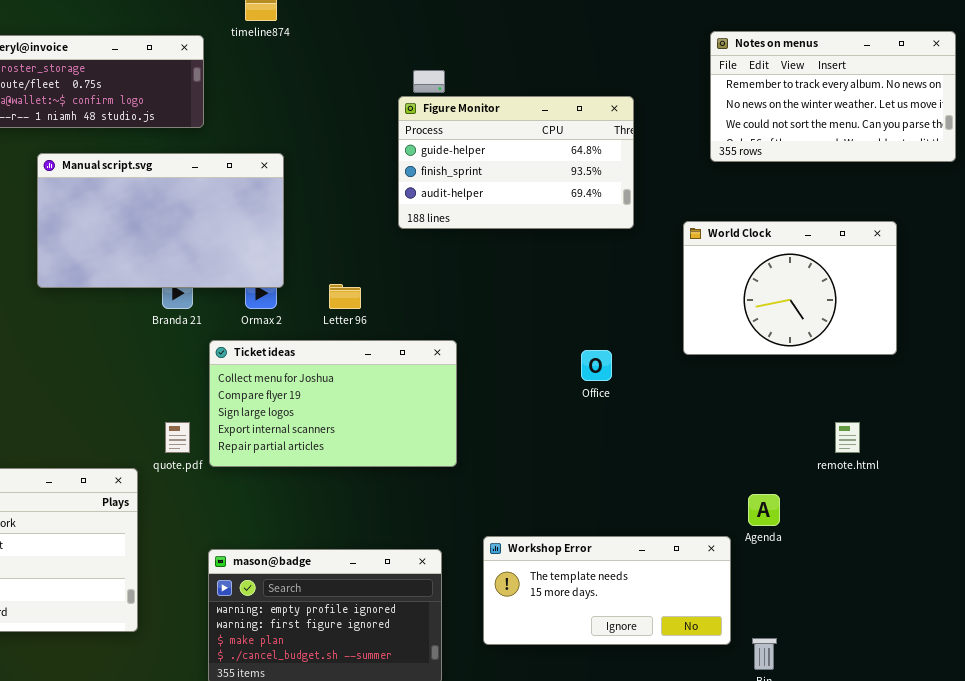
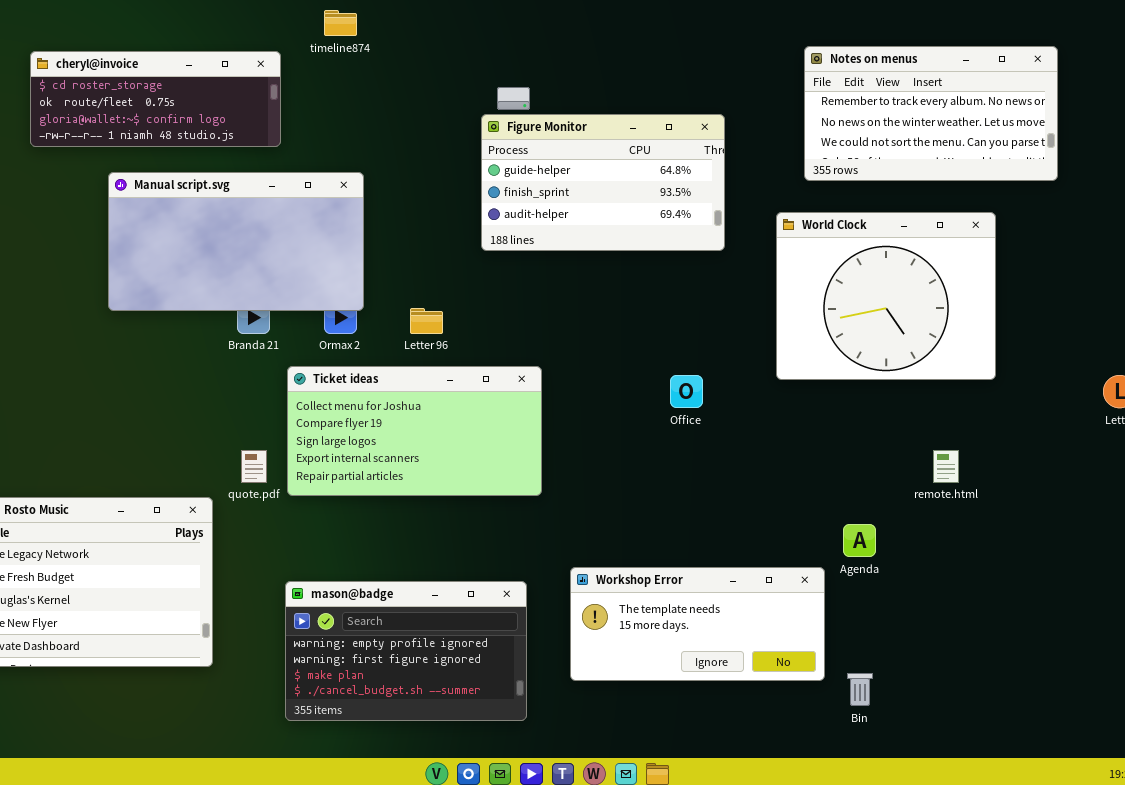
World Clock: [683,221,897,355] -> [776,212,996,380], resized

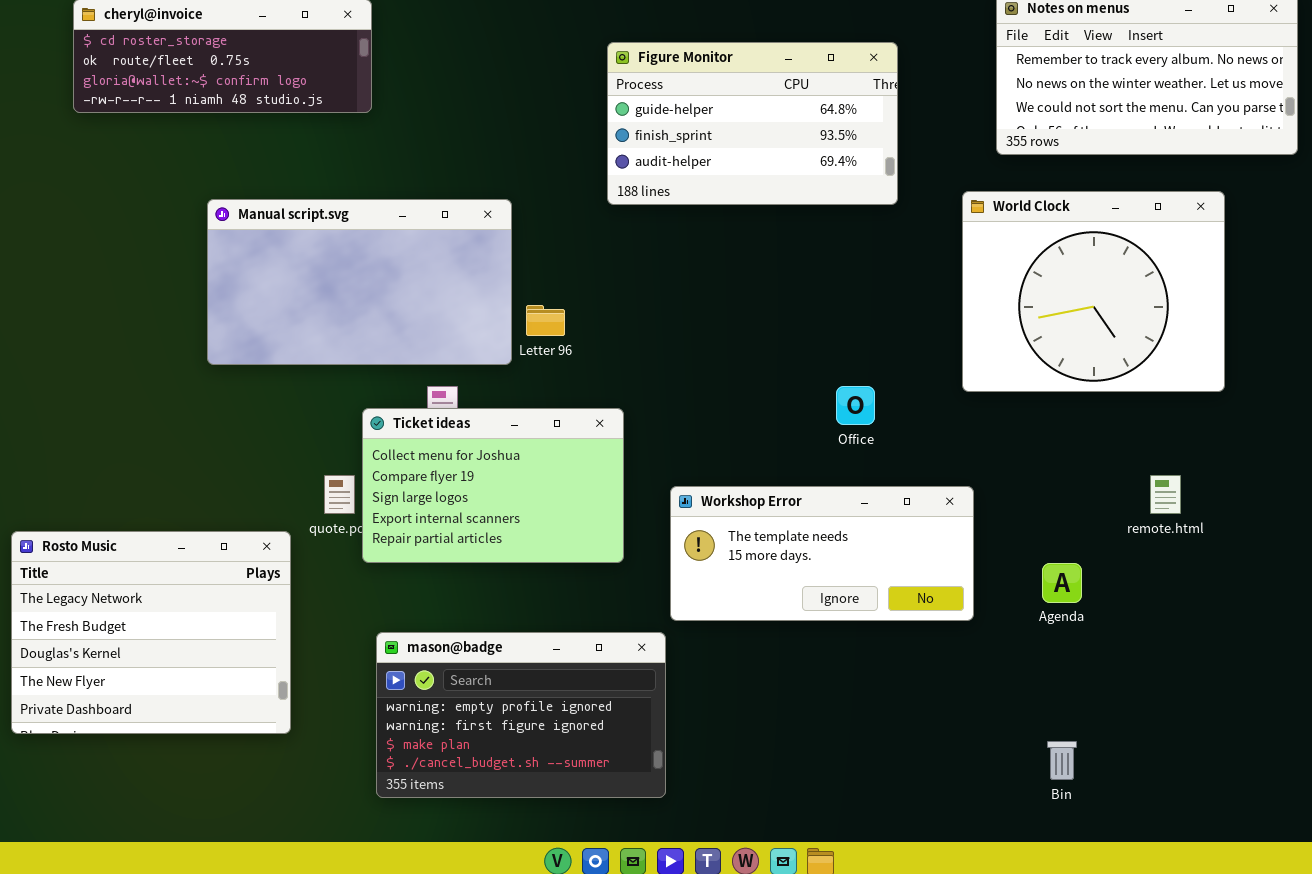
Figure Monitor: [481,114,725,251] -> [607,42,898,205], moved
Manual script.svg: [108,172,364,311] -> [207,199,512,365], moved
Ticket ideas: [287,366,542,496] -> [362,408,624,563], moved, resized
Workshop Error: [570,567,825,681] -> [670,486,974,621], moved

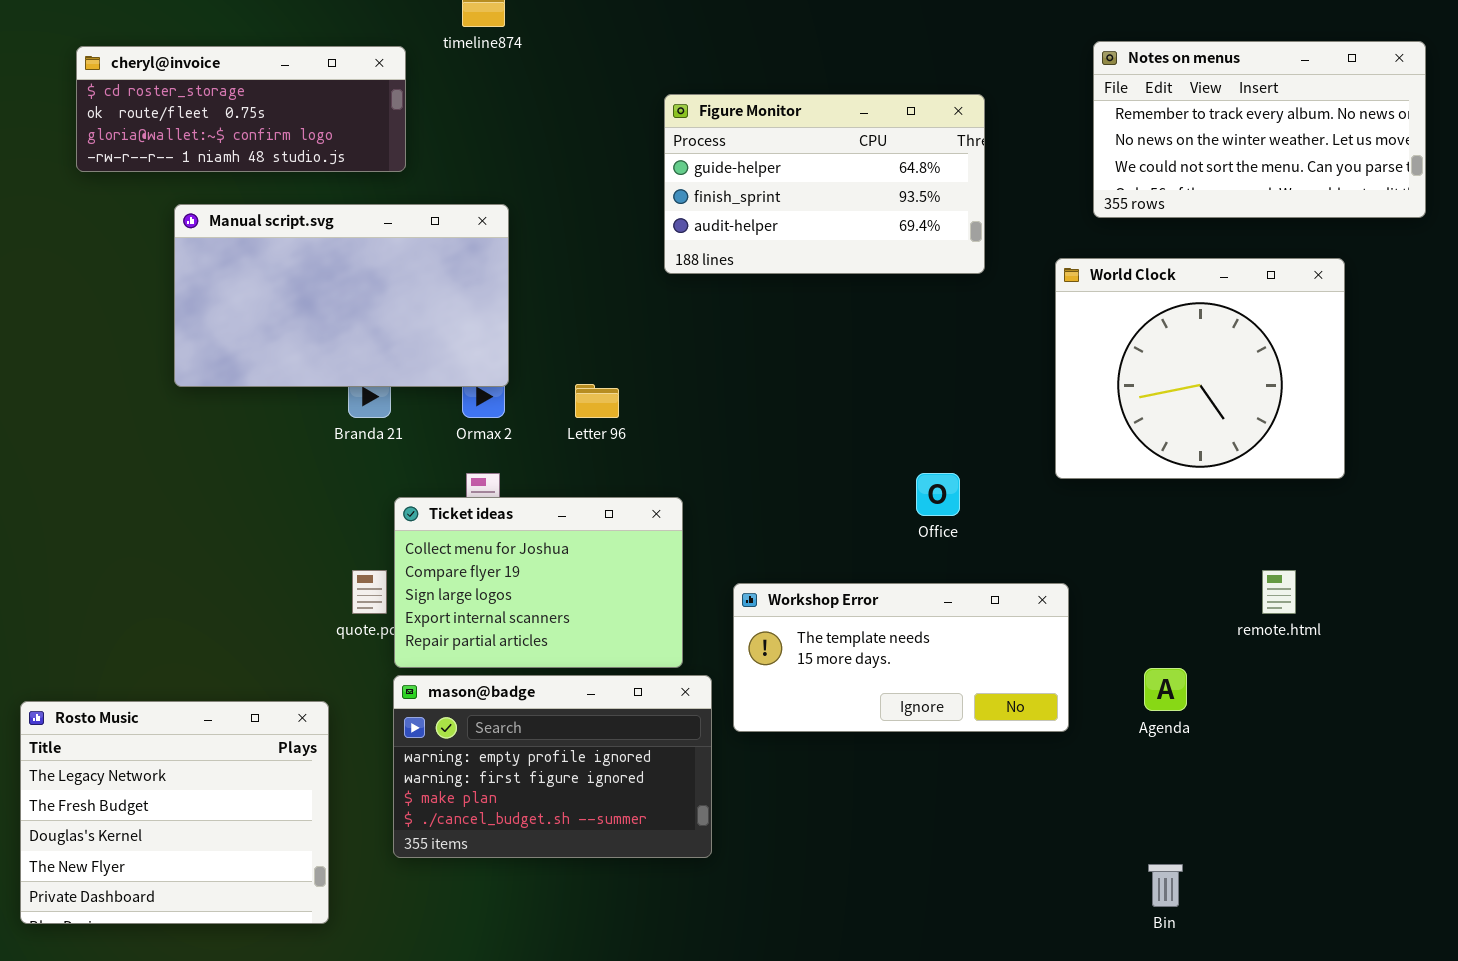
Manual script.svg: [207,199,512,365] -> [174,204,509,387], moved
Rosto Music: [11,531,291,734] -> [20,701,329,924], moved
mason@badge: [376,632,666,798] -> [393,675,712,858], moved

